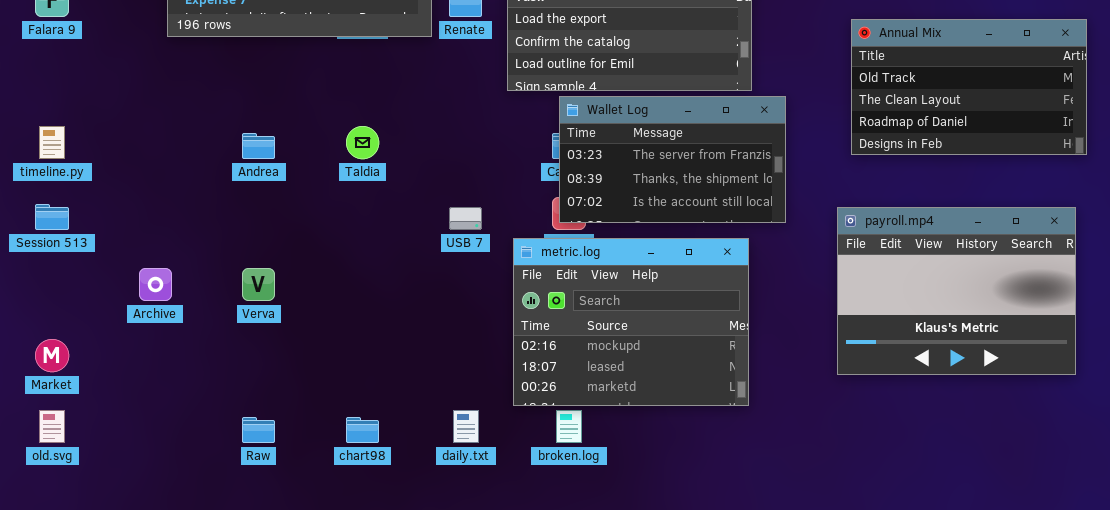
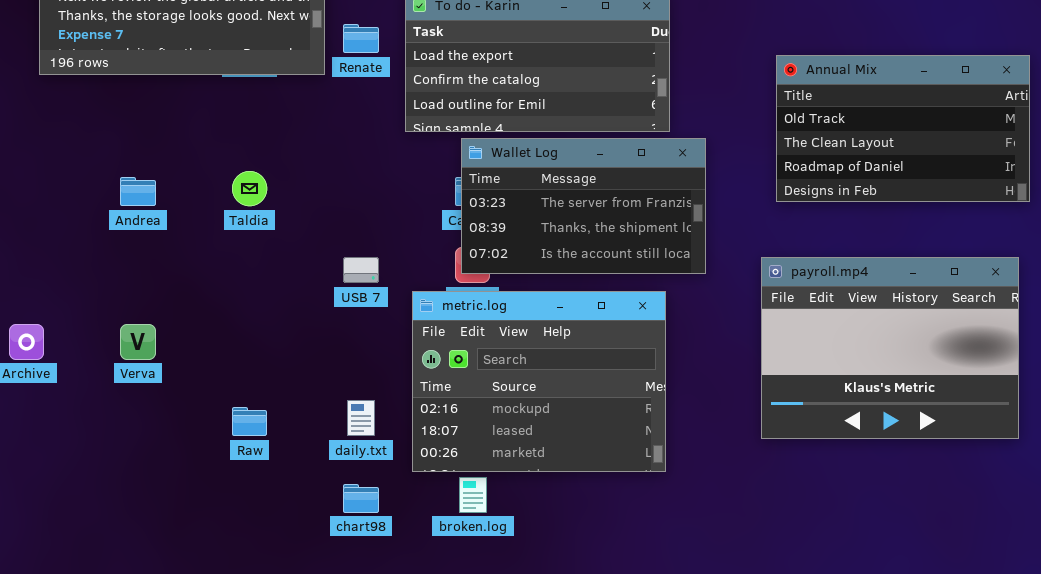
daily.txt: [453,410,479,443] -> [347,400,375,436], moved
Raw: [242,417,275,443] -> [232,407,267,436], moved
chart98: [346,417,379,443] -> [343,484,379,513], moved

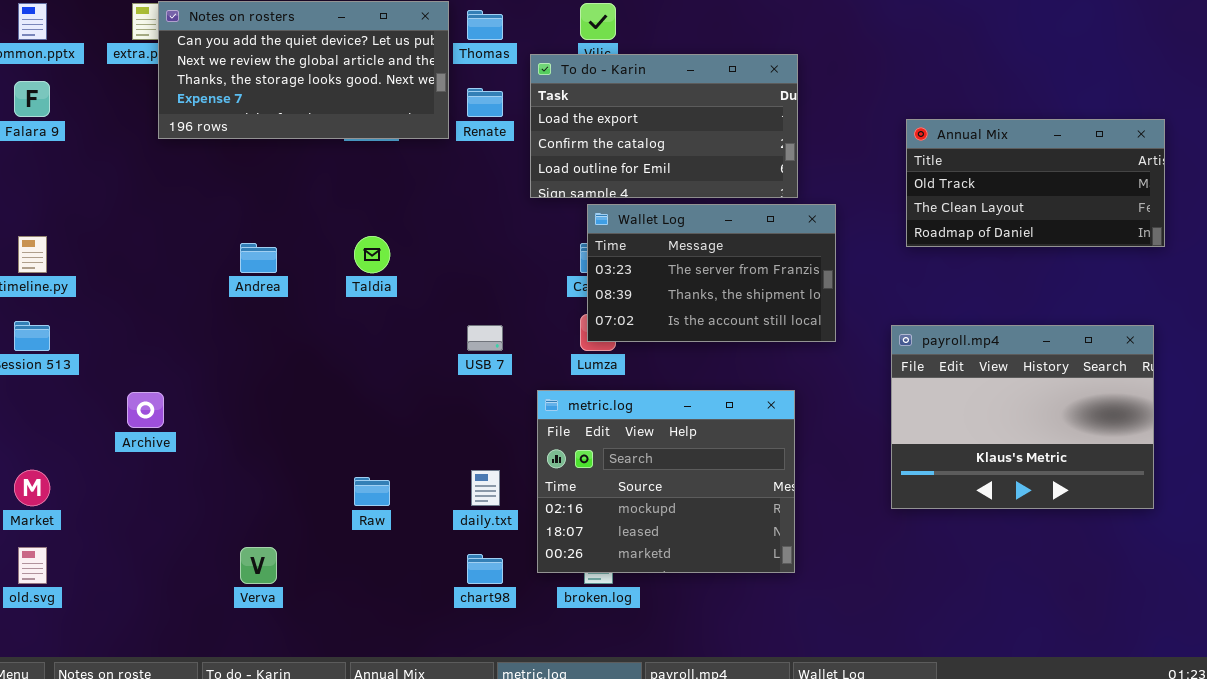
Annual Mix: [776,55,1030,202] -> [906,119,1165,247], resized
metric.log: [412,291,666,472] -> [537,390,795,573], moved
Verva: [120,324,156,360] -> [240,547,277,584], moved

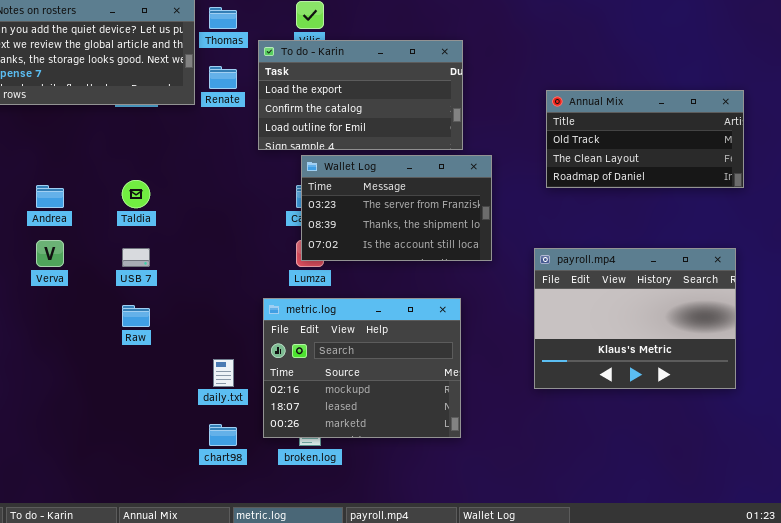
USB 7: [467,325,503,351] -> [122,248,150,267], moved
Raw: [354,477,390,506] -> [122,305,150,327], moved
Verva: [240,547,277,584] -> [36,240,64,267], moved

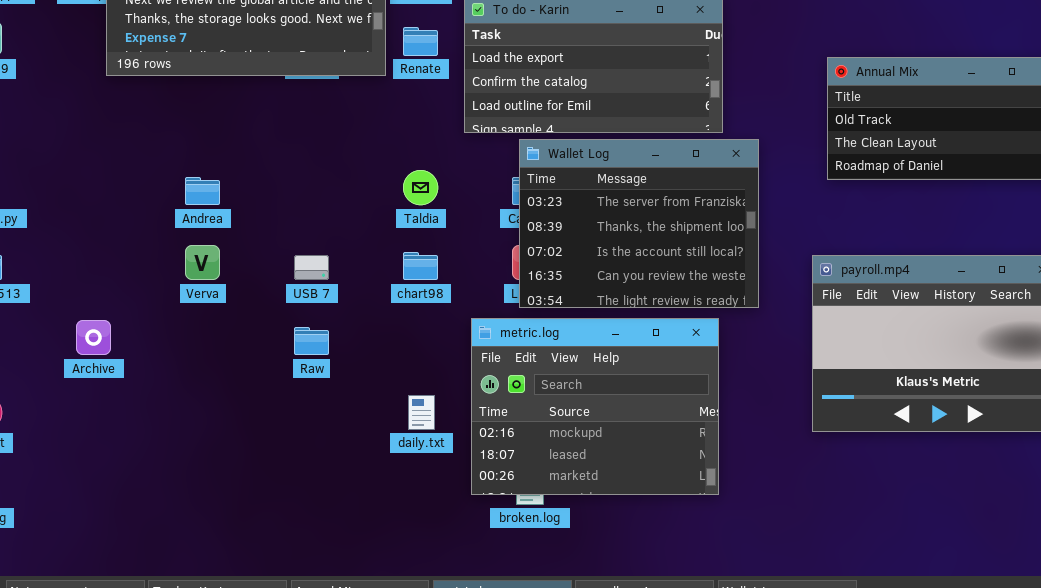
Wallet Log: [301,155,492,261] -> [519,139,759,308], resized
Taldia: [122,180,150,208] -> [403,170,438,205], moved
chart98: [209,424,237,446] -> [403,252,438,280], moved

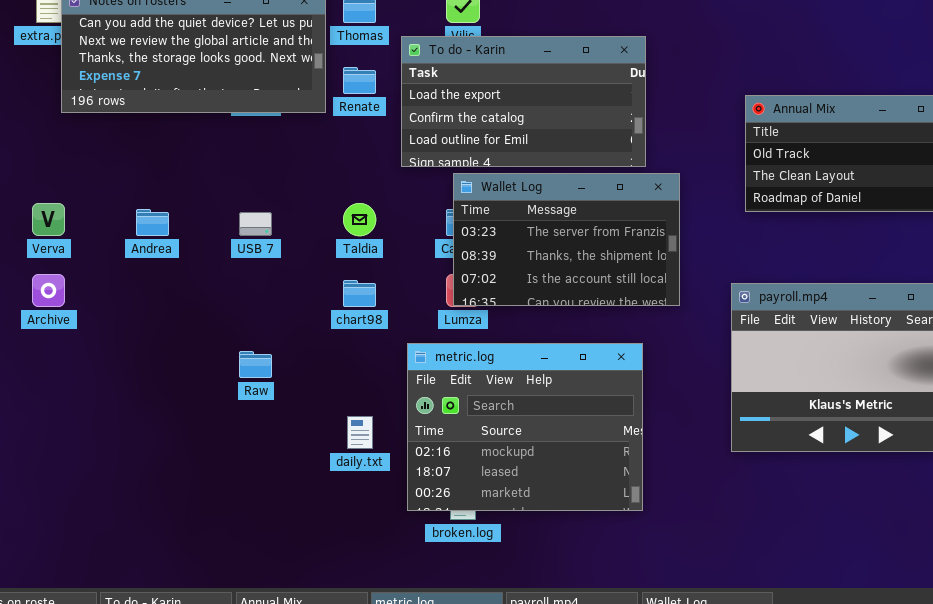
Wallet Log: [519,139,759,308] -> [453,173,680,306], resized
Verva: [185,245,220,280] -> [32,203,65,236], moved
USB 7: [294,255,329,280] -> [239,212,272,236], moved
Archive: [76,320,111,355] -> [32,274,65,307], moved

